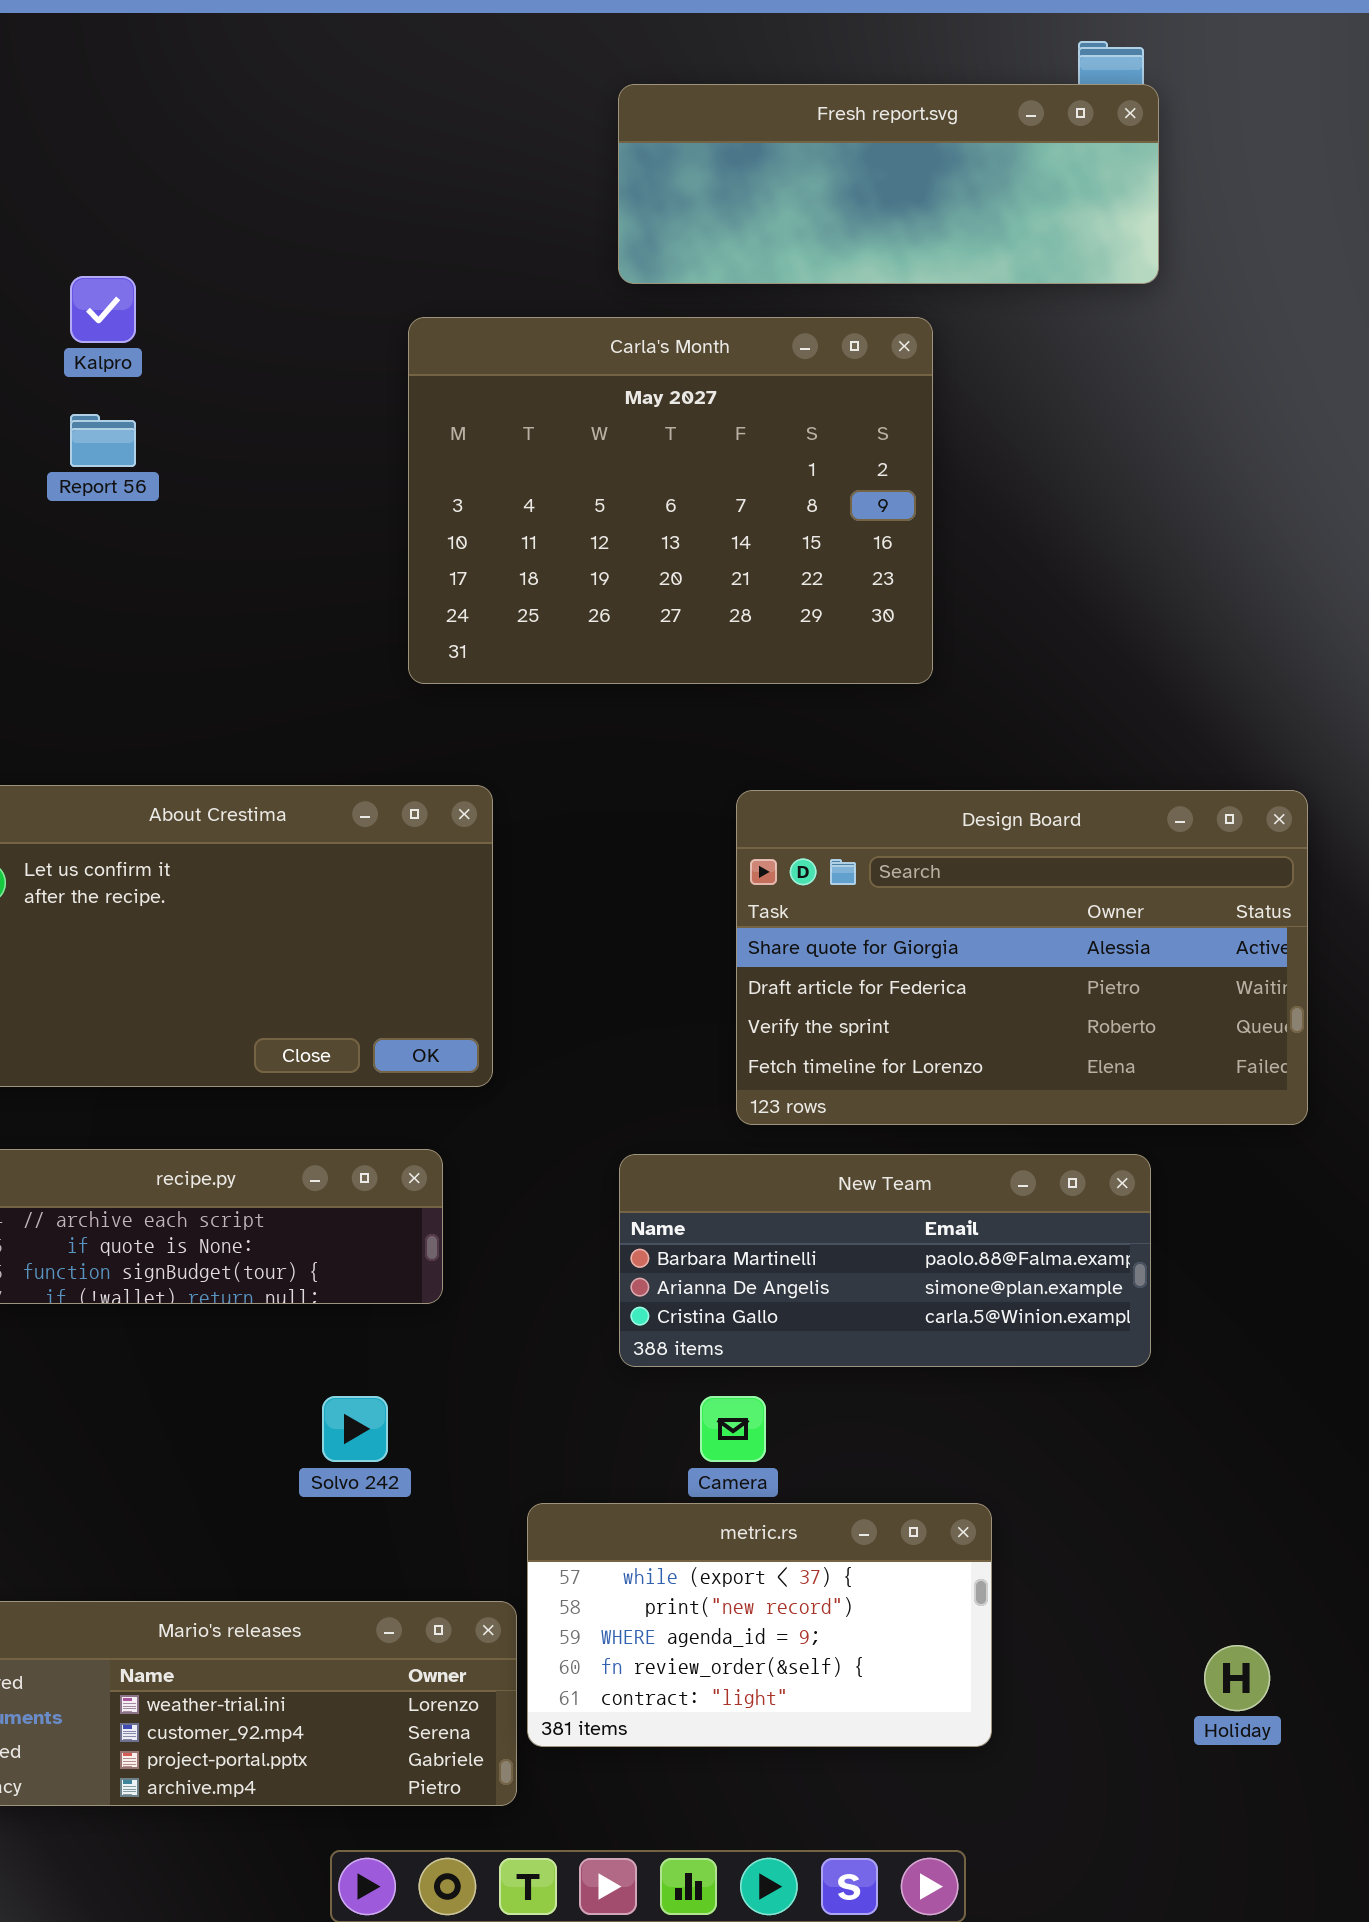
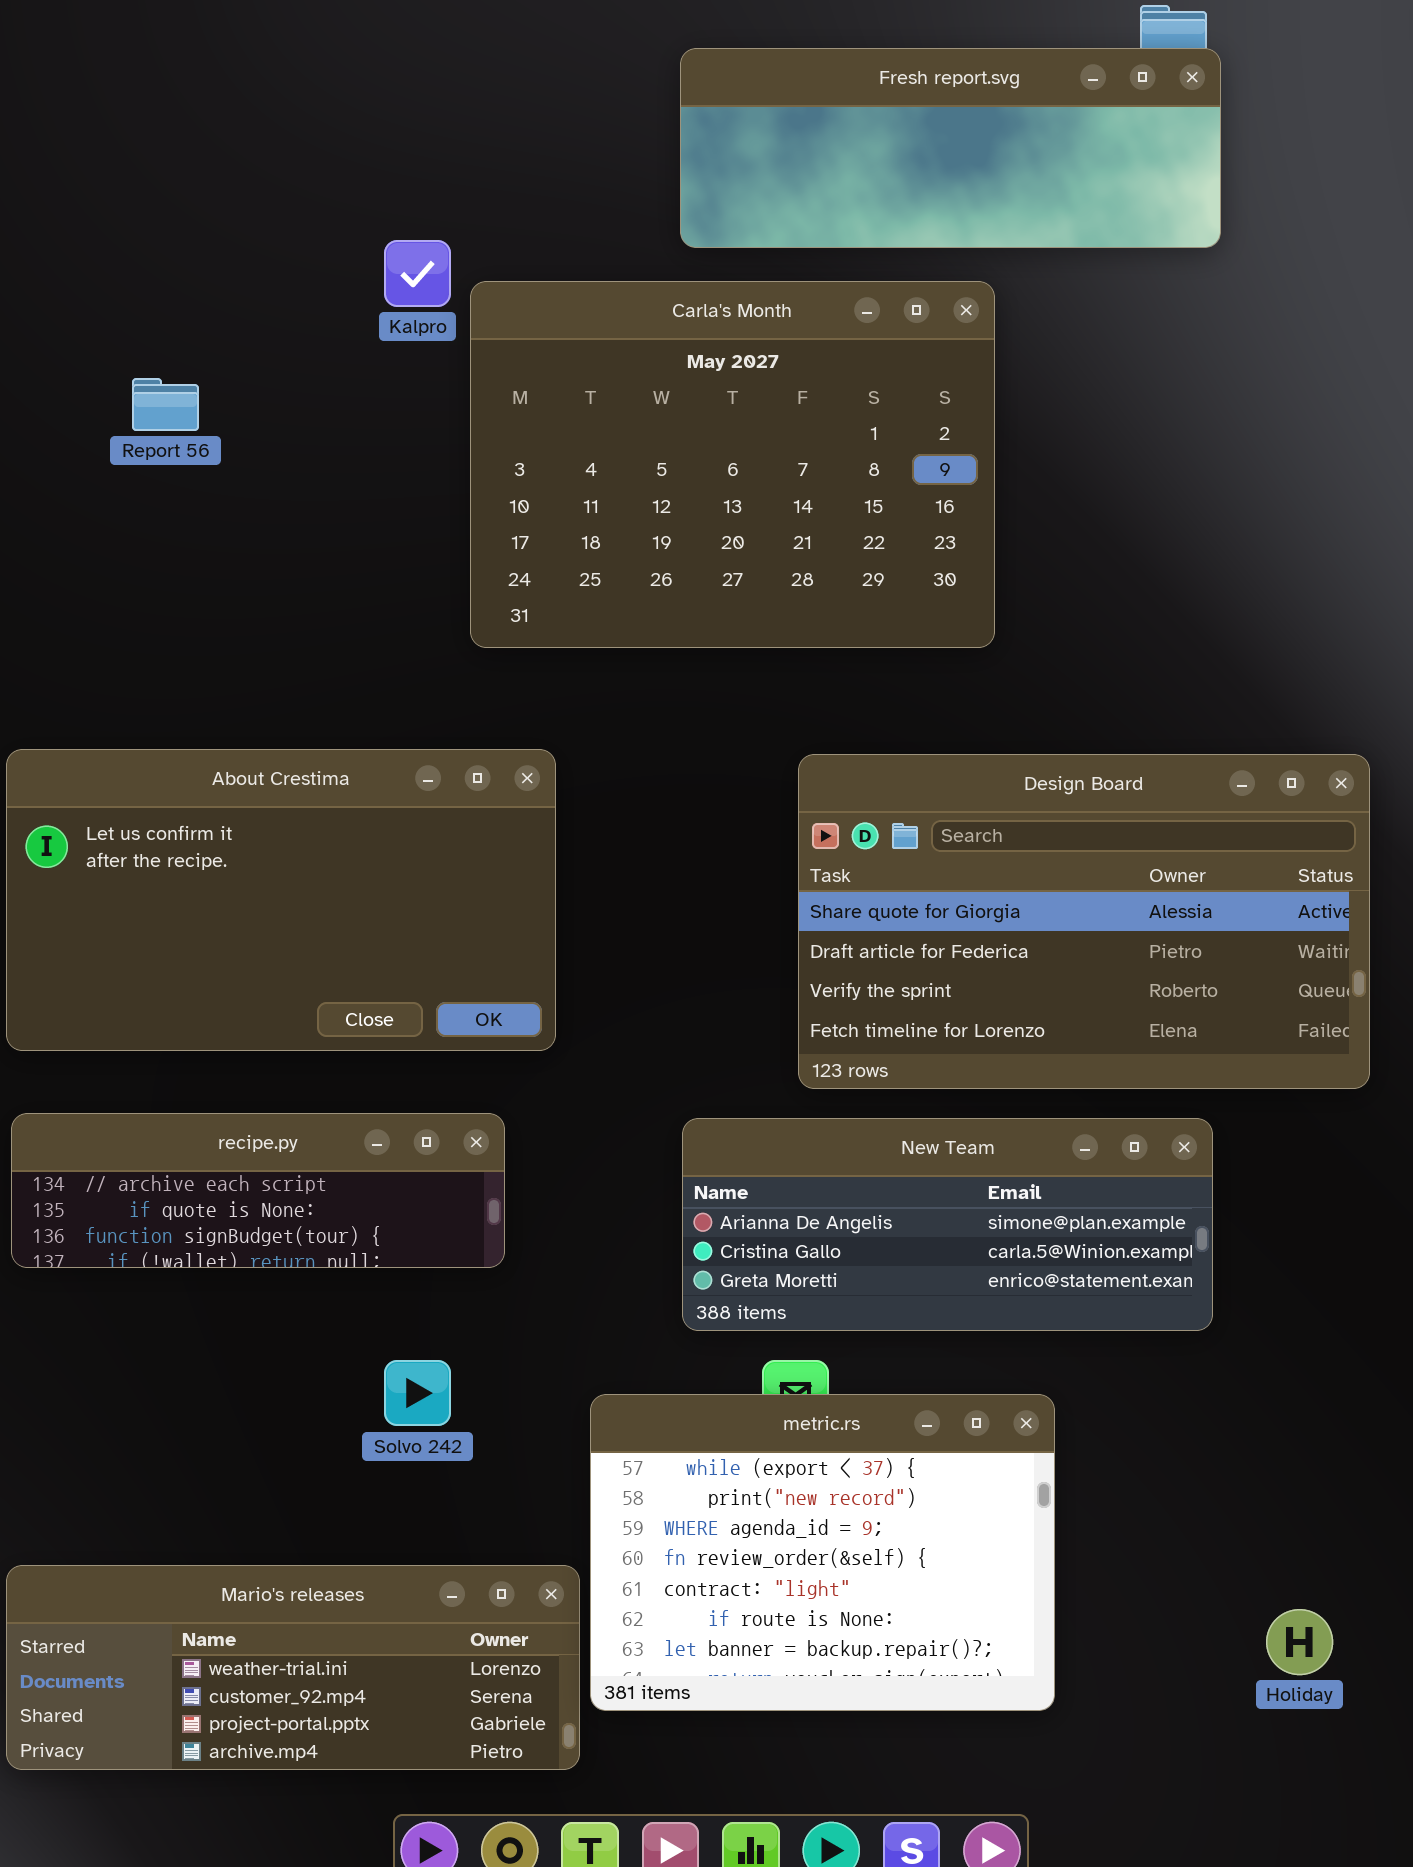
Kalpro: [70,276,136,343] -> [384,240,451,307], moved
New Team: [619,1154,1151,1367] -> [682,1118,1213,1331], scrolled down 1 row
metric.rs: [527,1503,992,1747] -> [590,1394,1055,1711], resized

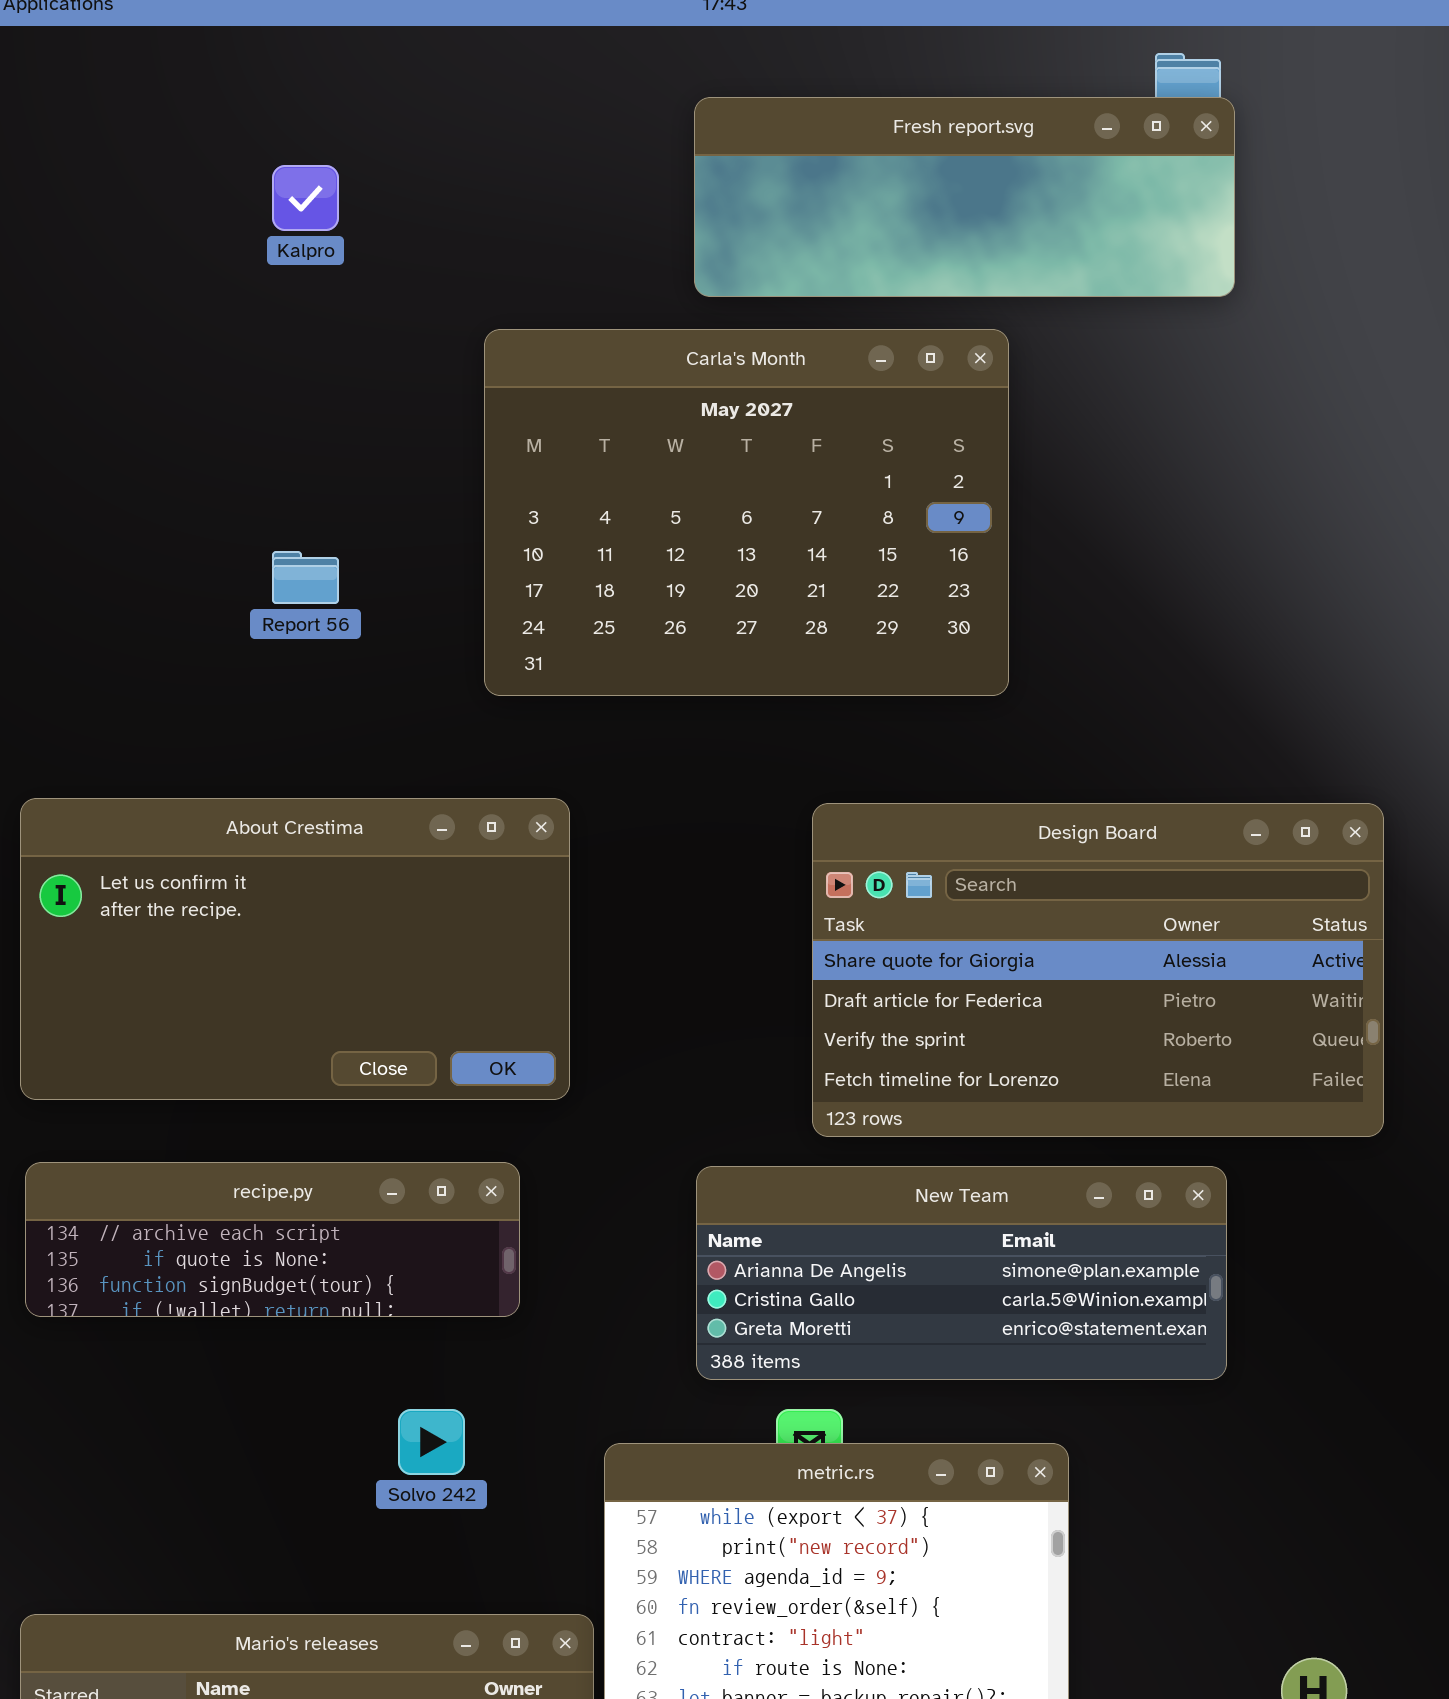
Kalpro: [384,240,451,307] -> [272,165,339,231], moved
Report 56: [132,378,199,431] -> [272,551,339,604], moved

